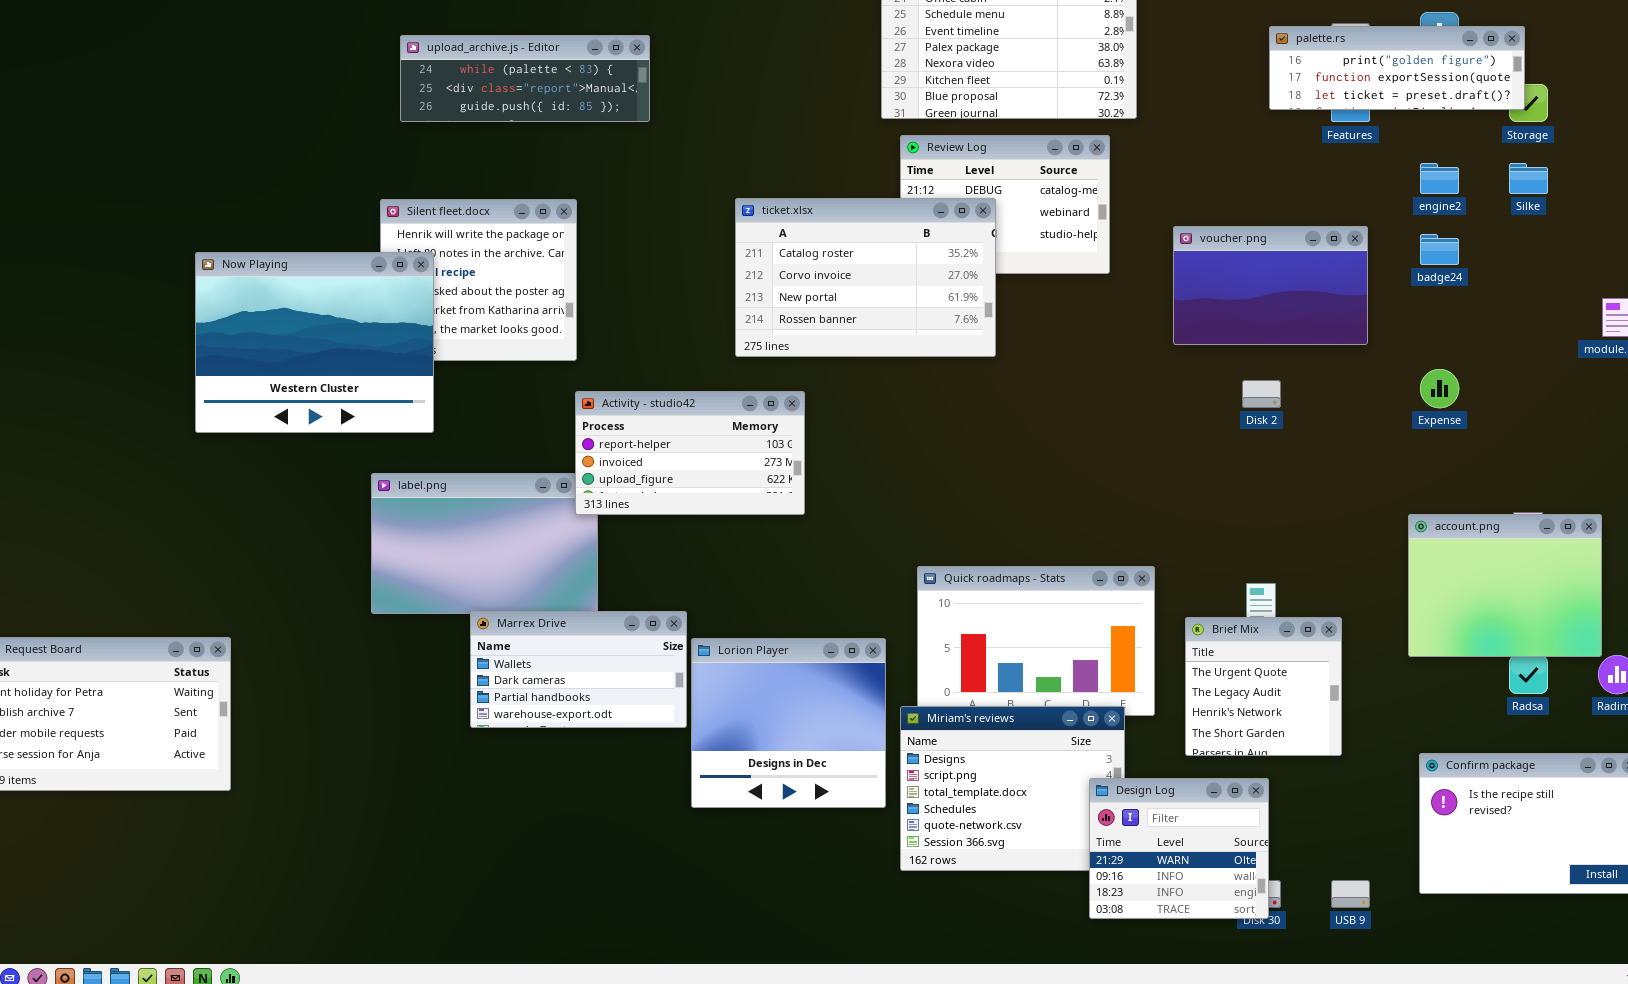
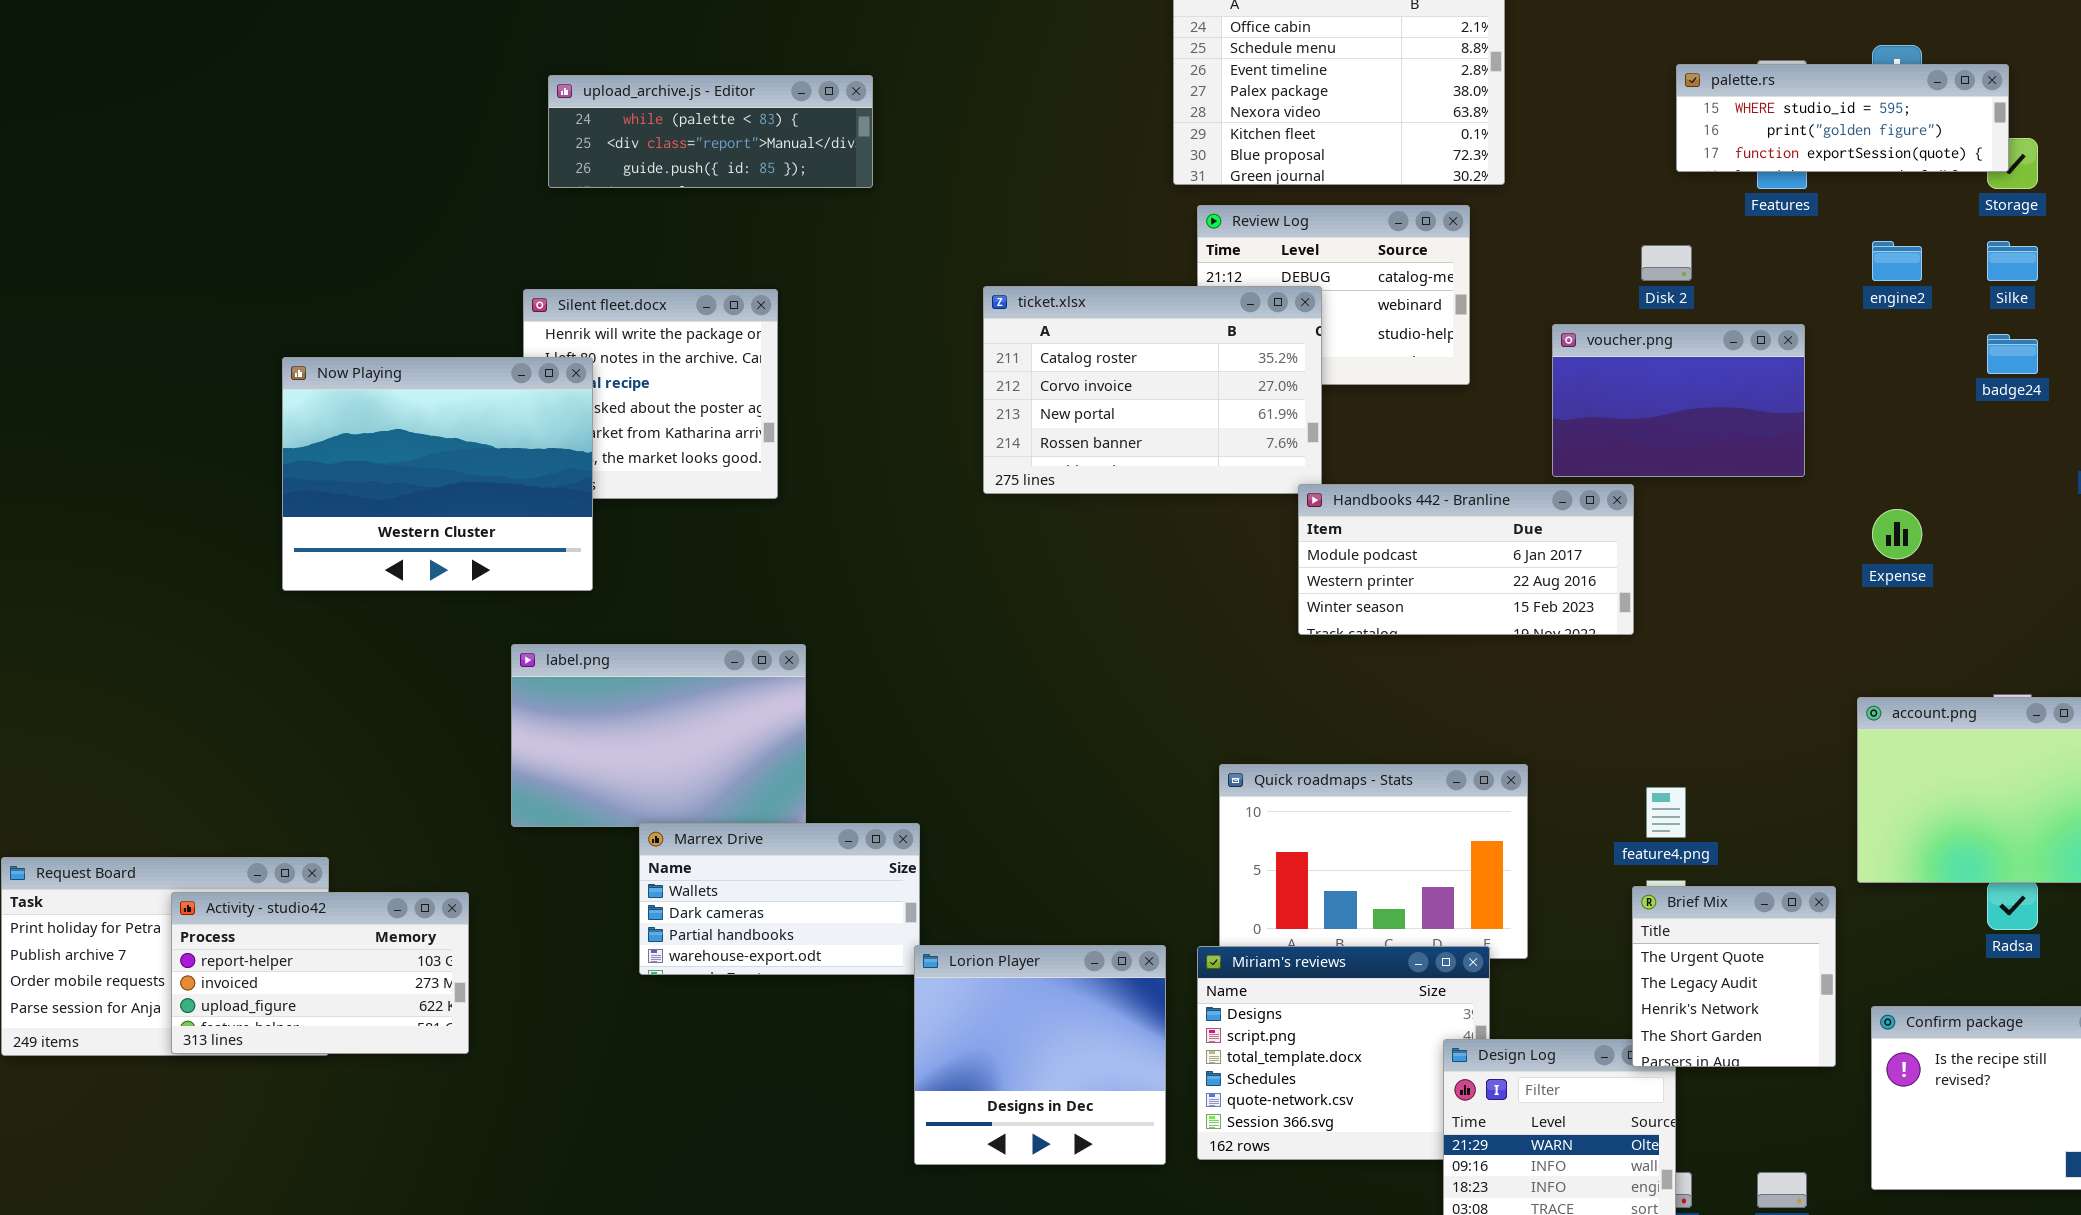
palette.rs: [1269,26,1525,110] -> [1676,64,2009,172], scrolled up 1 row
badge24: [1420,234,1459,265] -> [1987,334,2038,374], moved
Handbooks 442 - Branline: none -> [1298,484,1634,635], opened
Disk 2: [1242,380,1281,408] -> [1641,245,1692,281], moved
Activity - studio42: [575,391,805,515] -> [171,892,469,1054], moved
Brief Mix: [1185,617,1342,756] -> [1632,886,1836,1067], moved
Lorion Player: [691,638,886,808] -> [914,945,1166,1165], moved

